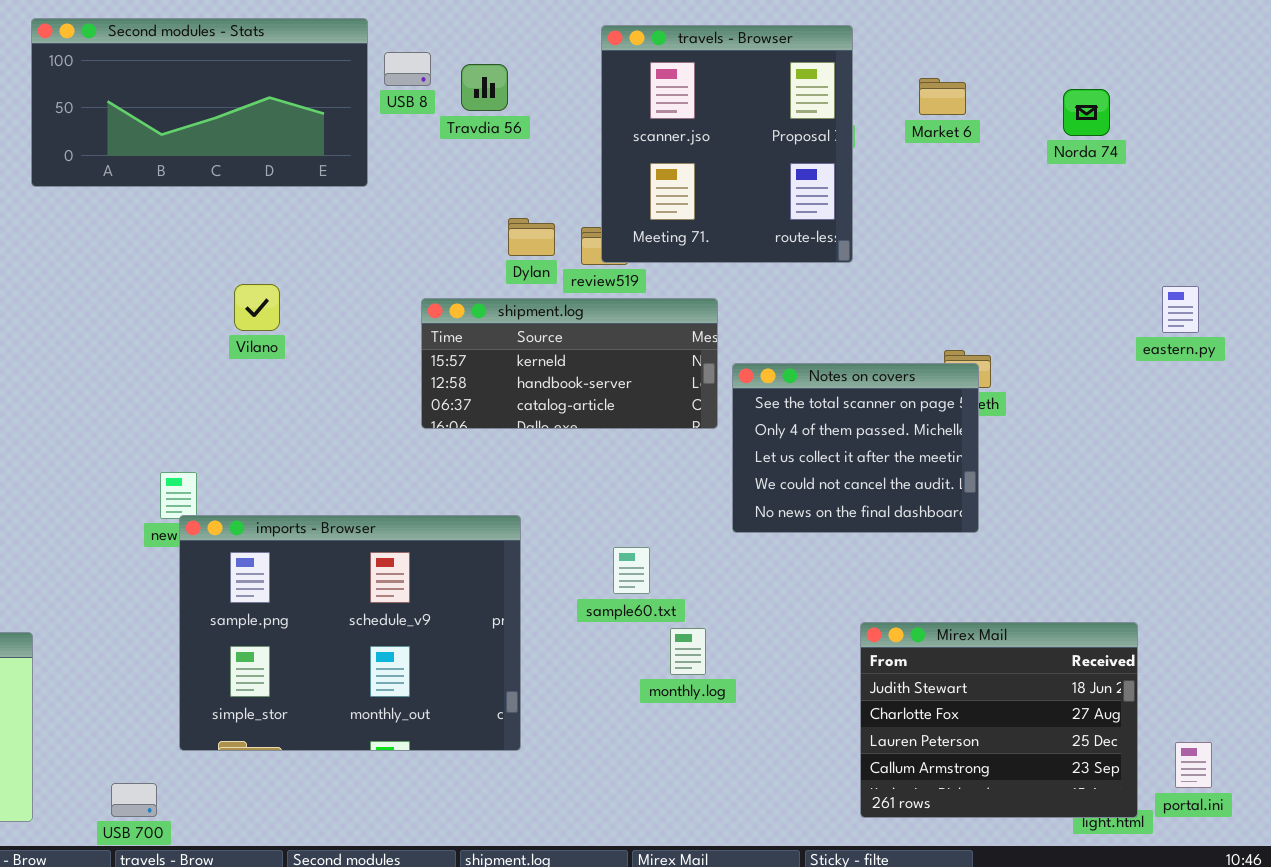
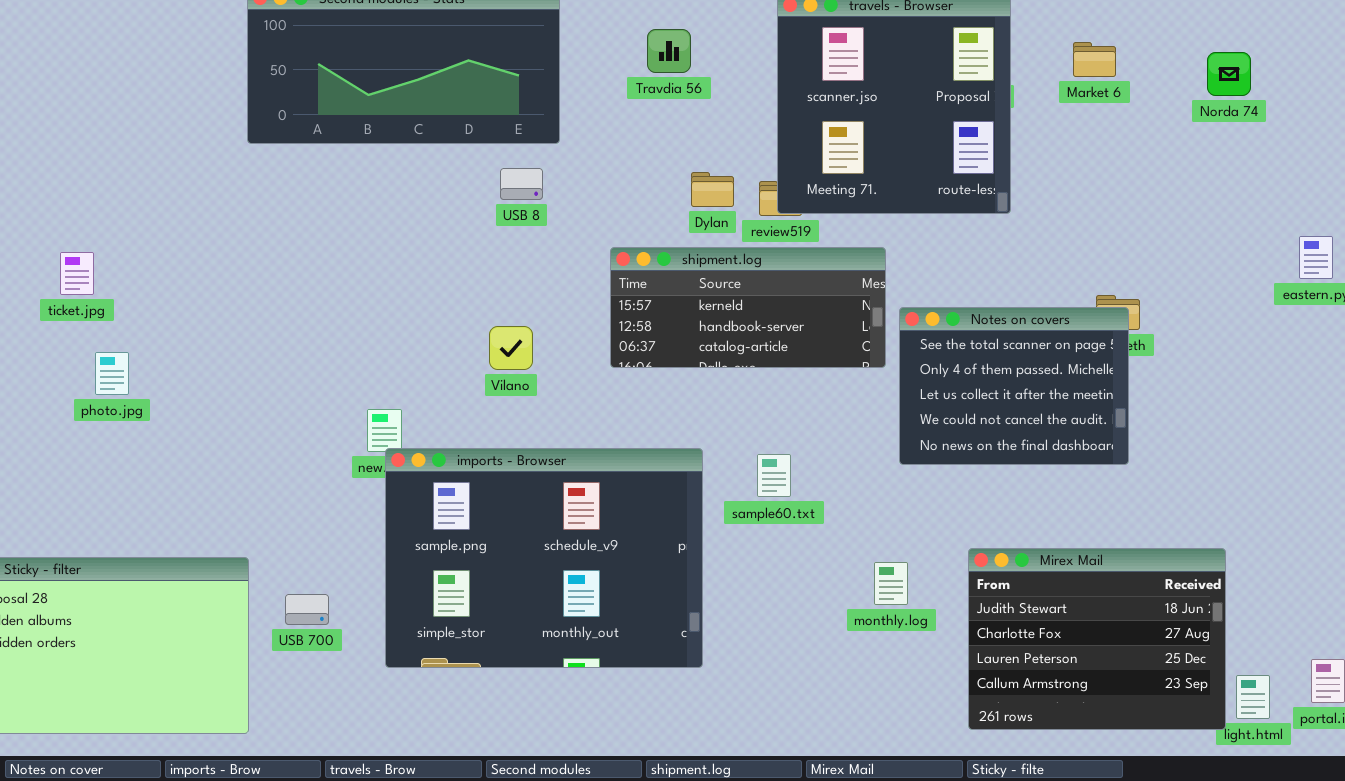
USB 8: [384,52,431,86] -> [500,168,543,200], moved
Vilano: [234,284,280,331] -> [489,326,533,370], moved
sample60.txt: [613,547,650,594] -> [757,454,791,497], moved
Mirex Mail: [860,622,1138,818] -> [968,548,1226,730], moved
monthly.log: [670,628,706,675] -> [874,562,908,605], moved
USB 700: [111,783,157,817] -> [285,594,329,625], moved

